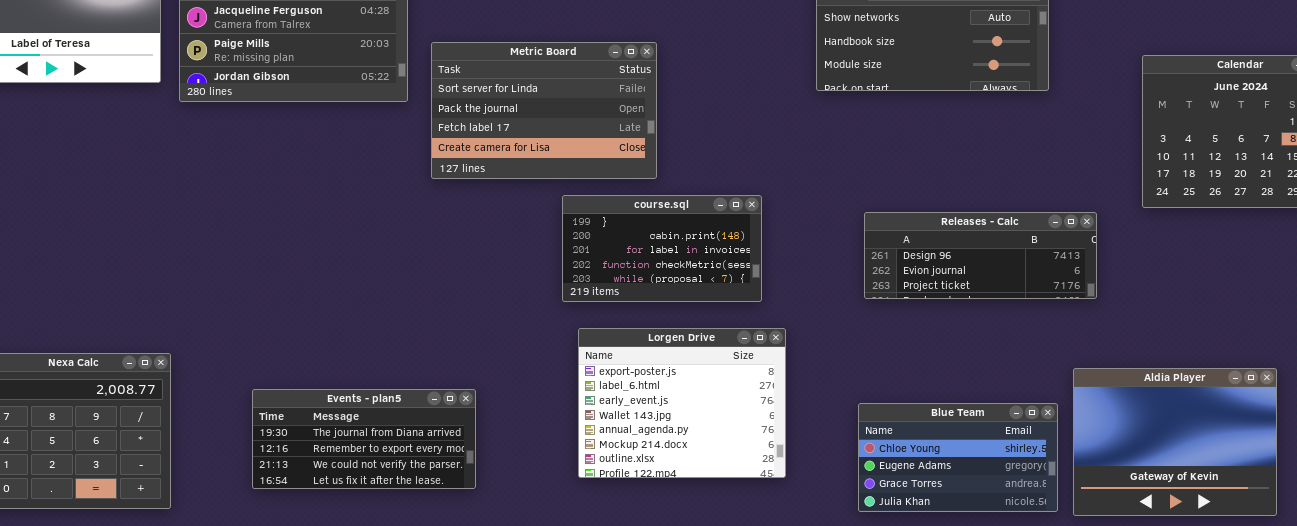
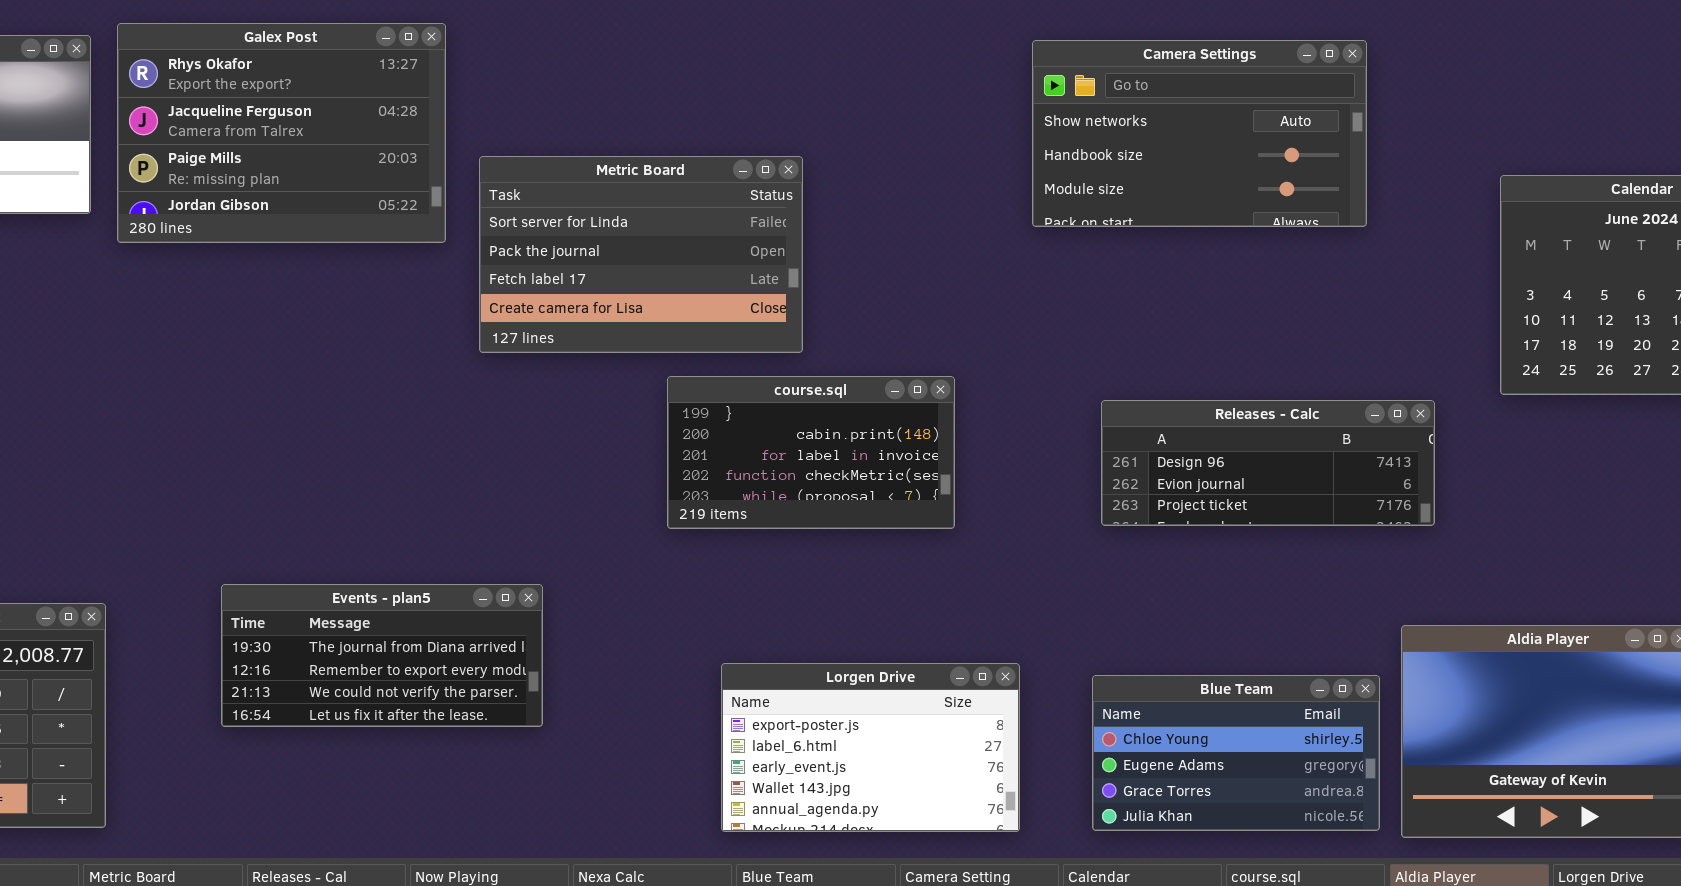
Lorgen Drive: [578,328,786,478] -> [721,663,1020,832], moved, resized
Events - plan5: [252,389,476,489] -> [221,584,543,727], moved

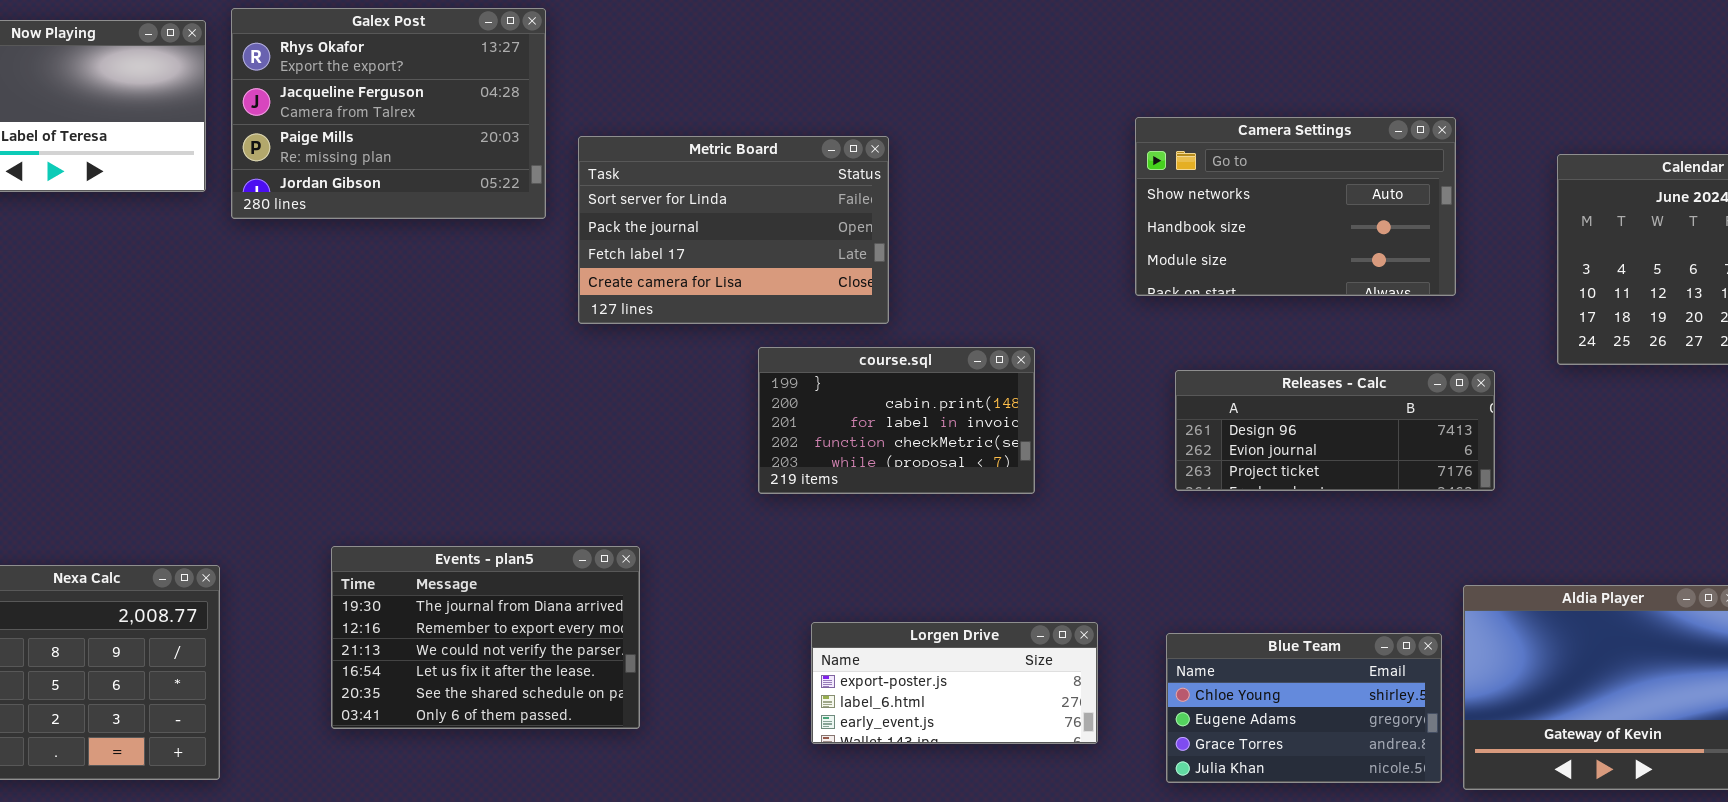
Camera Settings: [1032,40,1367,227] -> [1135,117,1456,296], moved
Events - plan5: [221,584,543,727] -> [331,546,640,729], resized
Lorgen Drive: [721,663,1020,832] -> [811,622,1098,744], resized

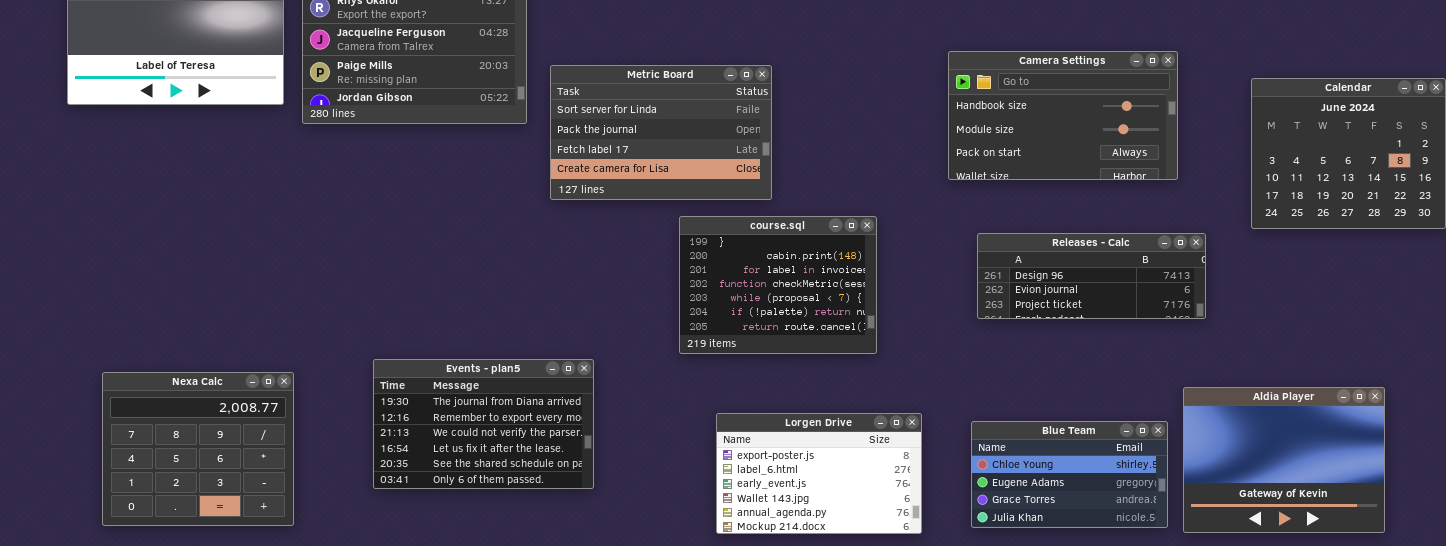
Camera Settings: [1135,117,1456,296] -> [948,51,1178,180], scrolled down 1 row
course.sql: [758,347,1035,494] -> [679,216,877,354], resized
Lorgen Drive: [811,622,1098,744] -> [716,413,922,534], resized

